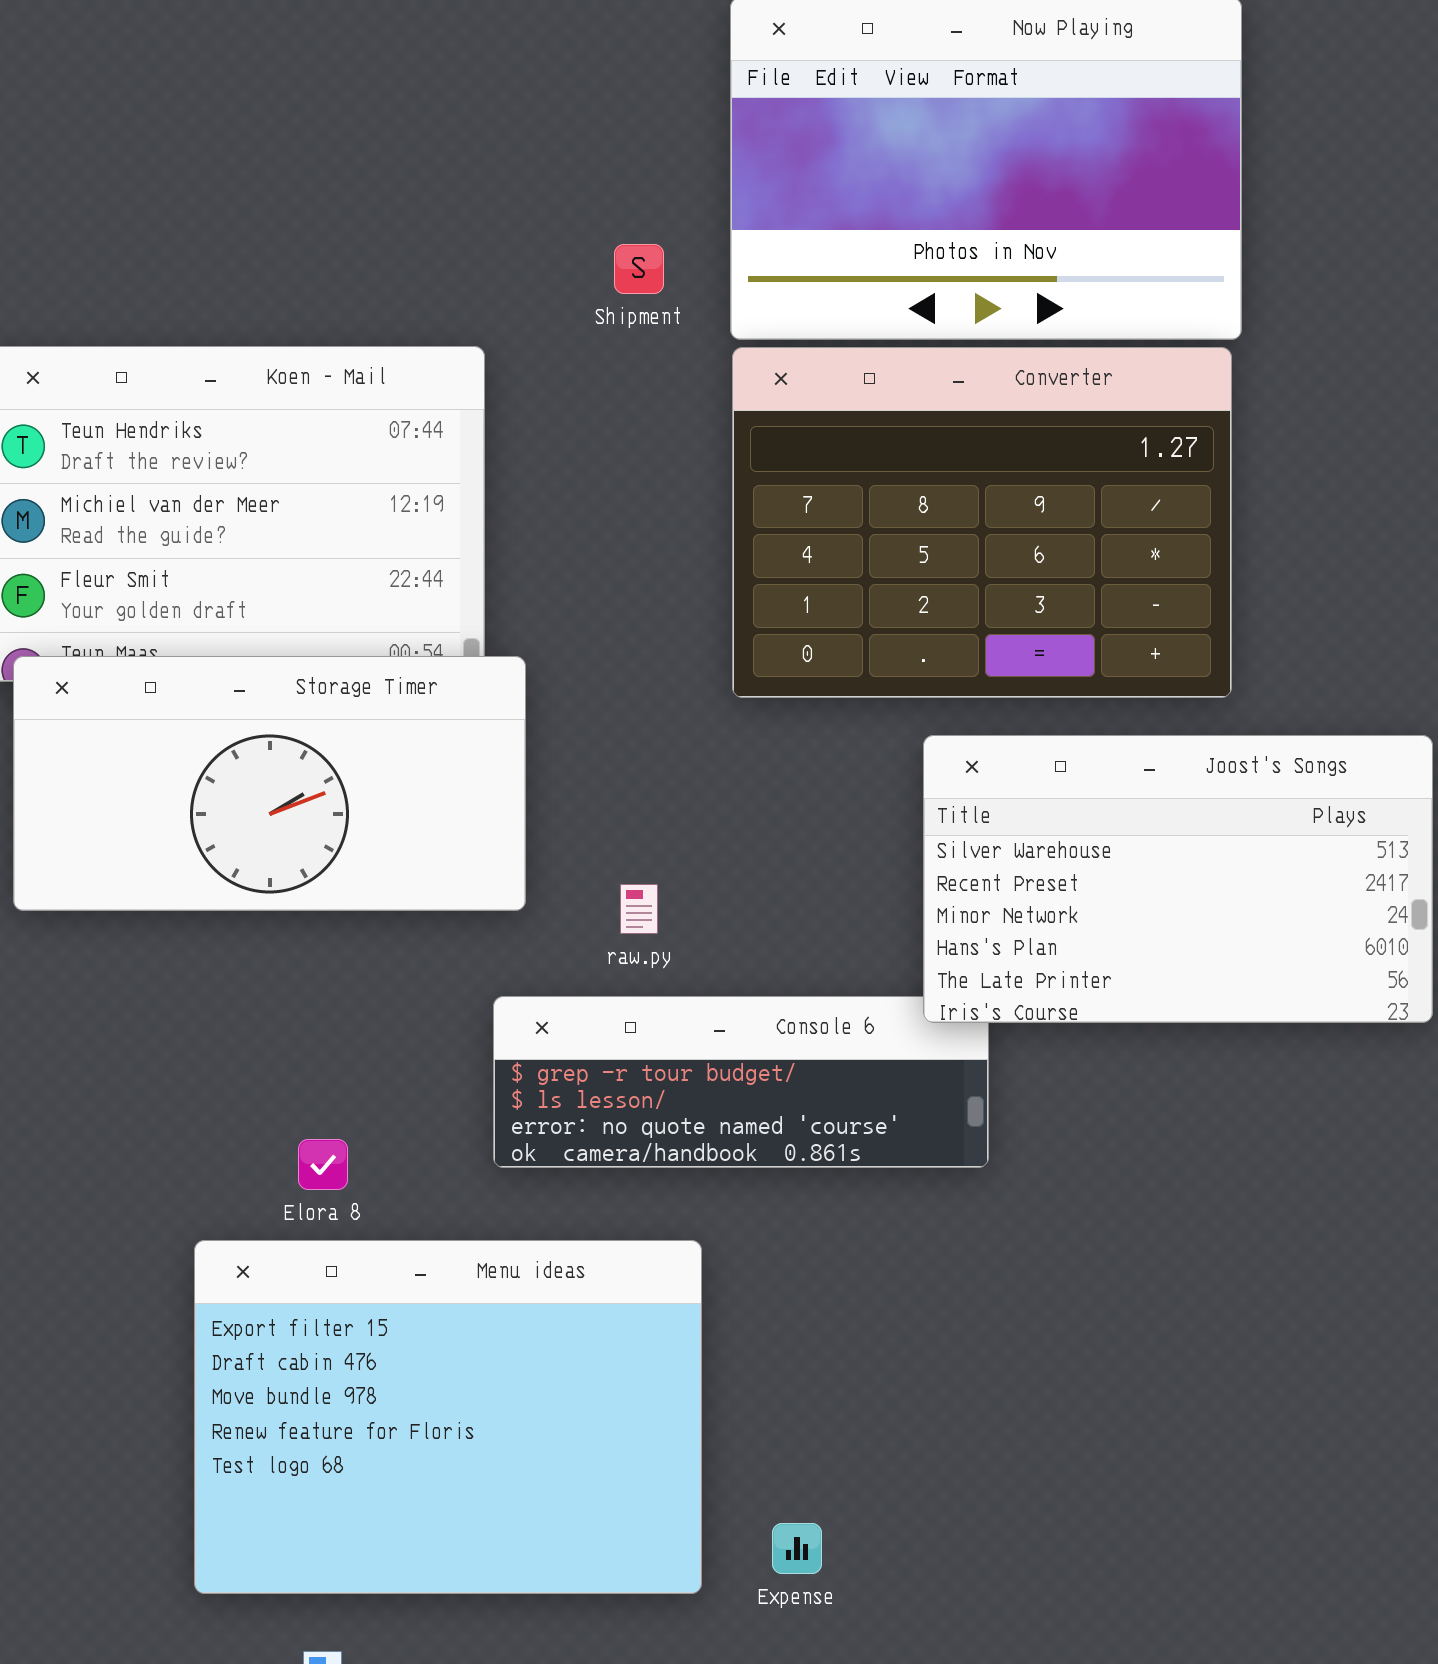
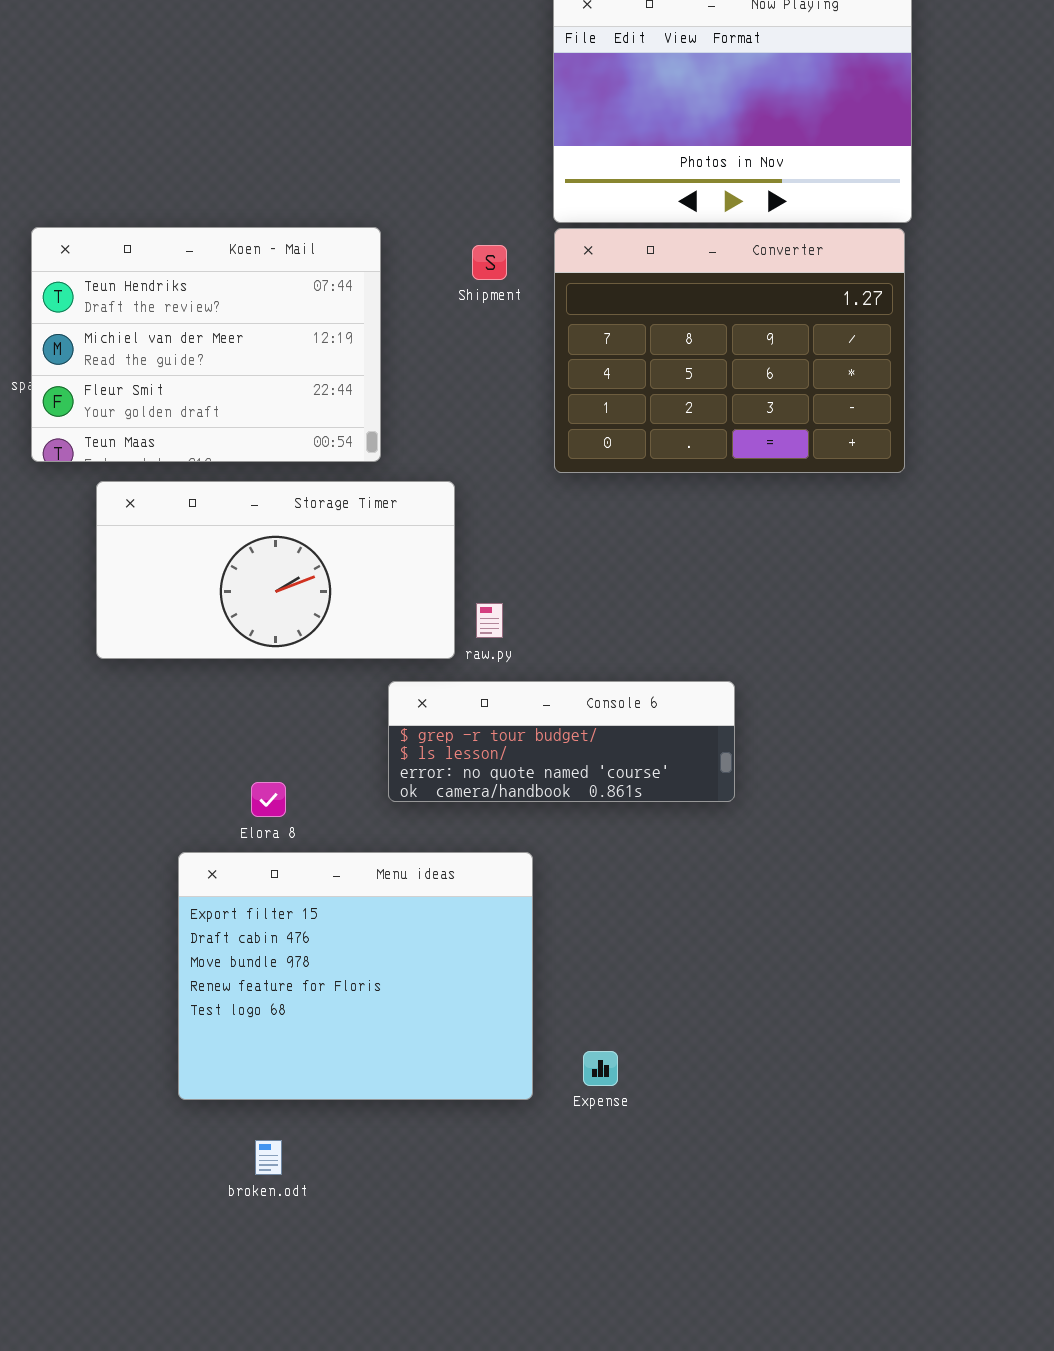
Shipment: [614,244,664,294] -> [472,245,507,280], moved
Storage Timer: [13,656,526,911] -> [96,481,455,659], moved
Joost's Songs: [923,735,1433,1023] -> none, closed

